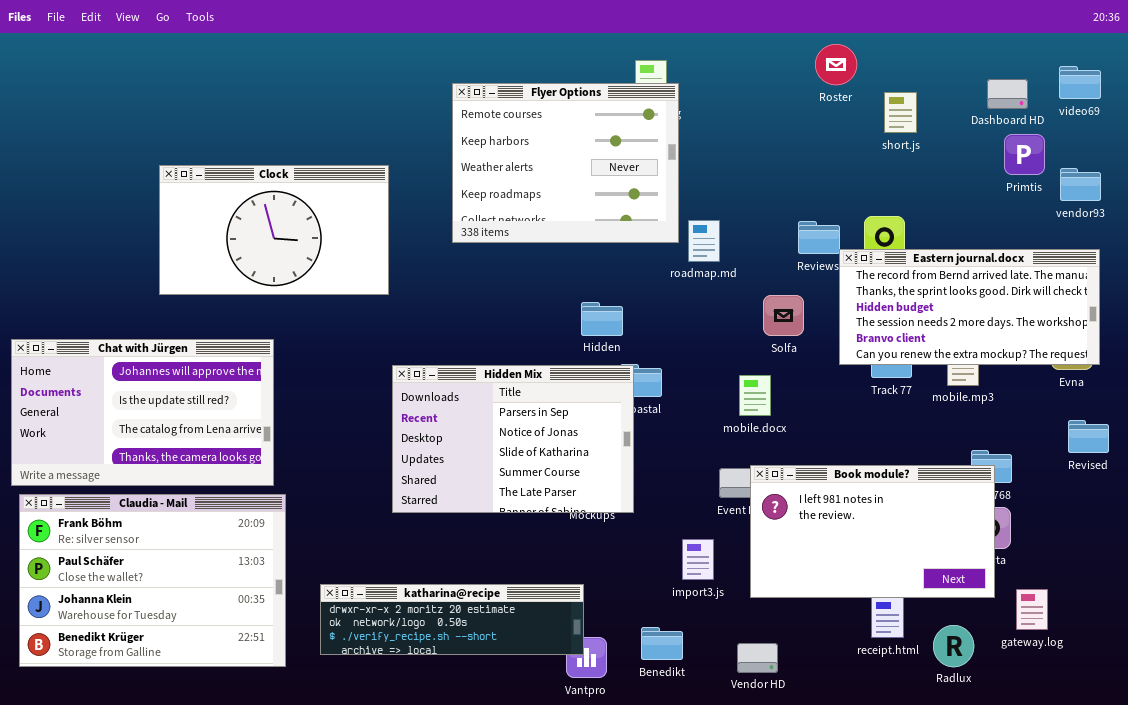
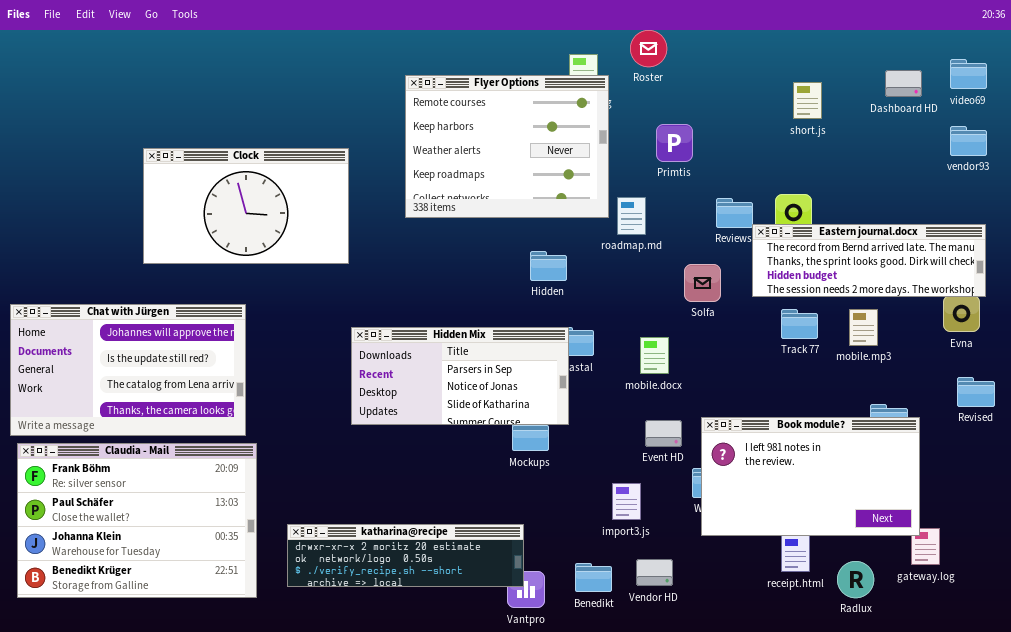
Roster: [815,44,857,85] -> [630,30,667,67], moved
Primtis: [1004,134,1045,175] -> [656,124,693,162], moved
vendor93: [1060,168,1101,201] -> [950,126,987,156], moved
Eastern journal.docx: [839,249,1100,365] -> [752,224,986,297], resized
Hidden: [581,302,623,336] -> [530,251,567,281], moved
Hidden Mix: [392,365,634,513] -> [351,327,569,425], resized
mobile.docx: [739,375,771,416] -> [640,337,669,374], moved
Book module?: [750,465,995,598] -> [701,417,920,536], moved
Vendor HD: [737,643,778,673] -> [636,559,673,586], moved

